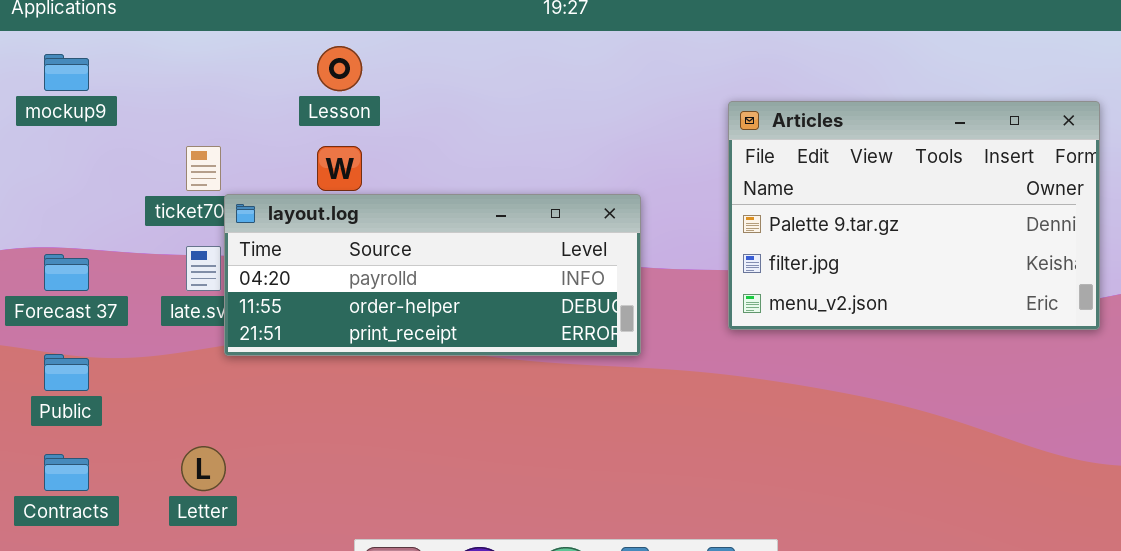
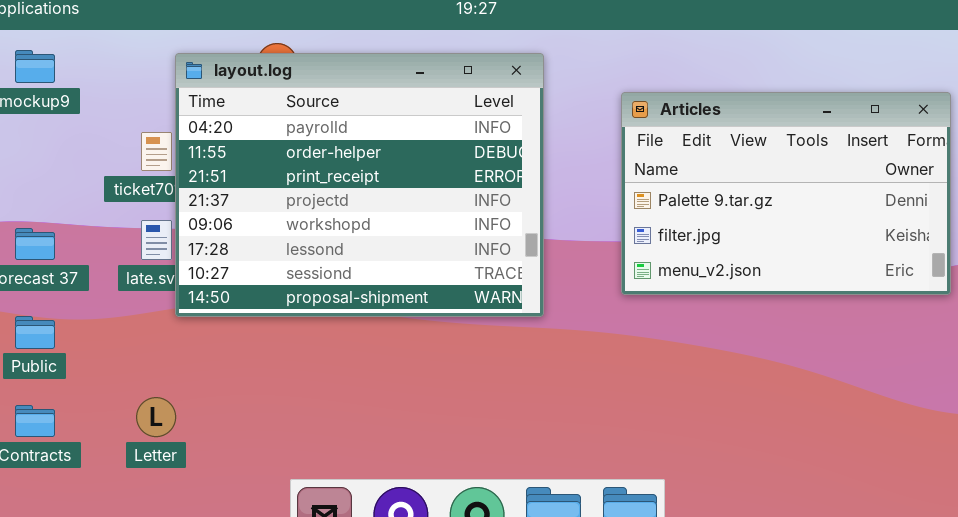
layout.log: [224,194,641,356] -> [175,53,544,317], resized

